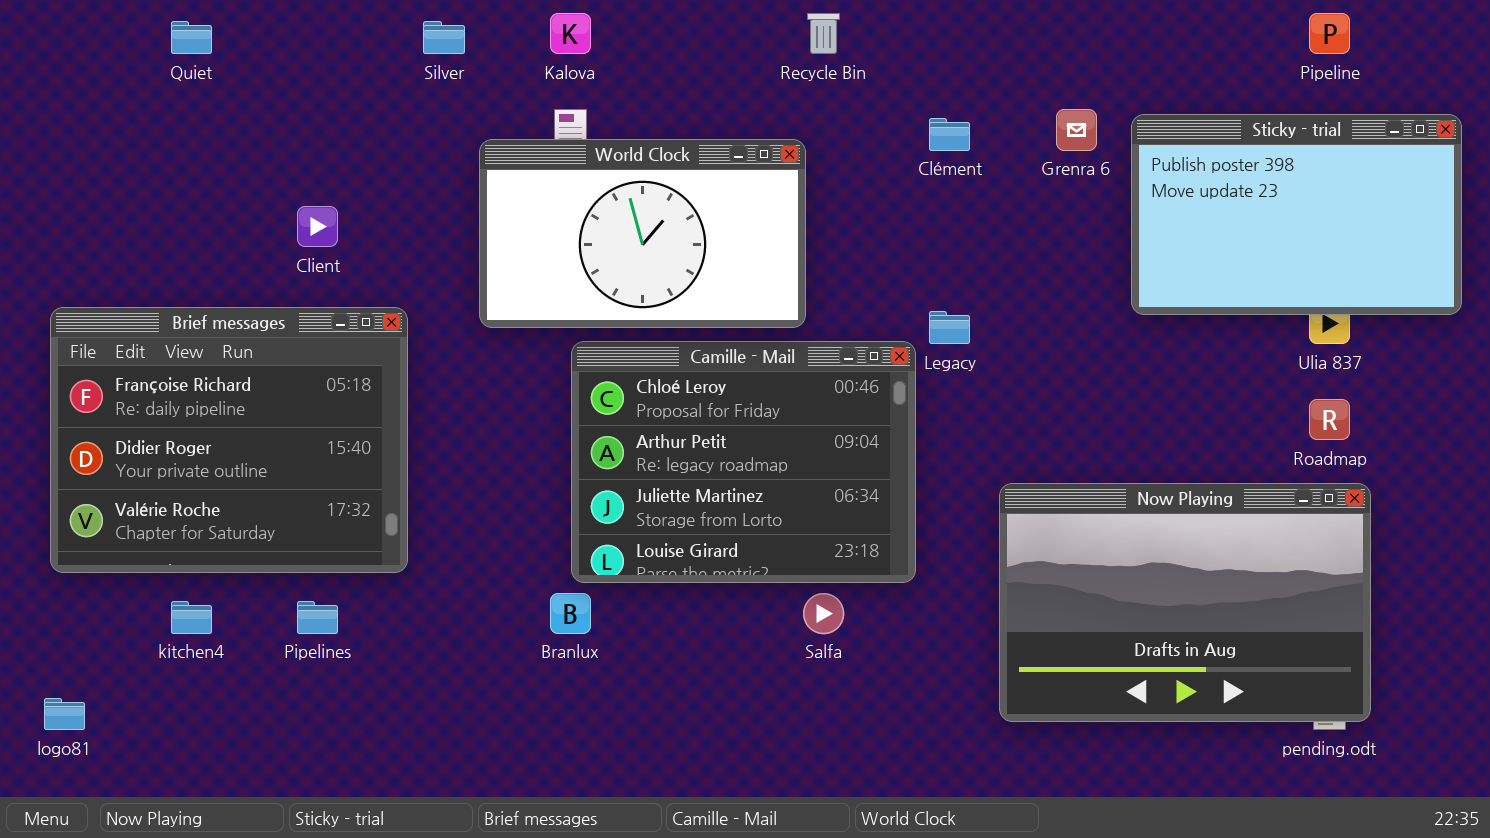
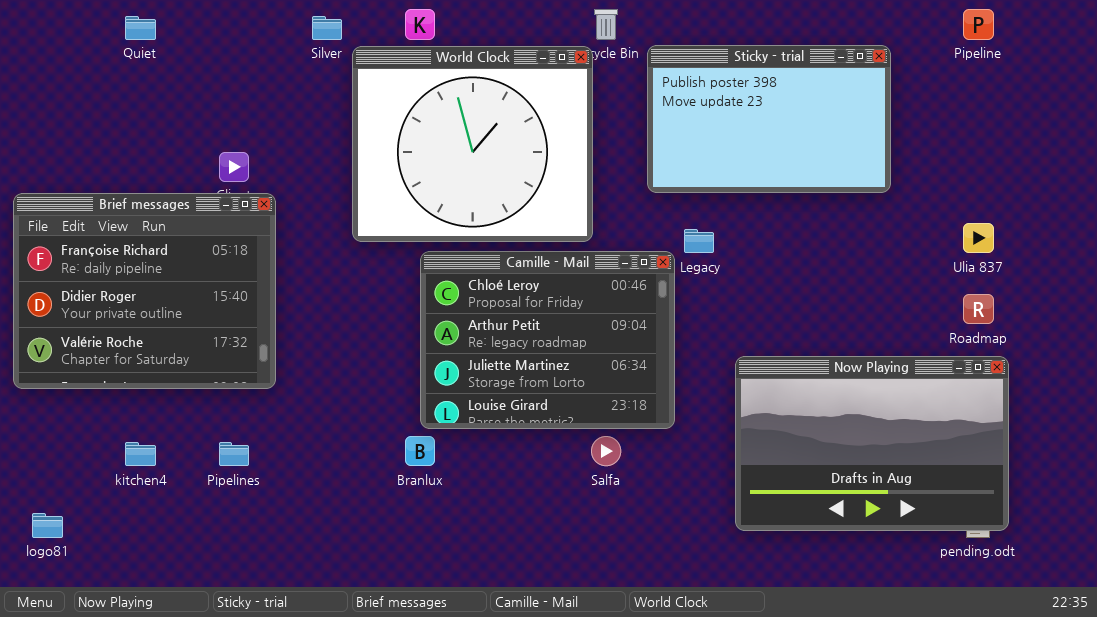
Sticky - trial: [1131,114,1462,315] -> [647,45,891,193], moved
World Clock: [479,139,806,328] -> [352,46,593,242], resized
Brief messages: [50,307,408,573] -> [13,193,276,389], moved

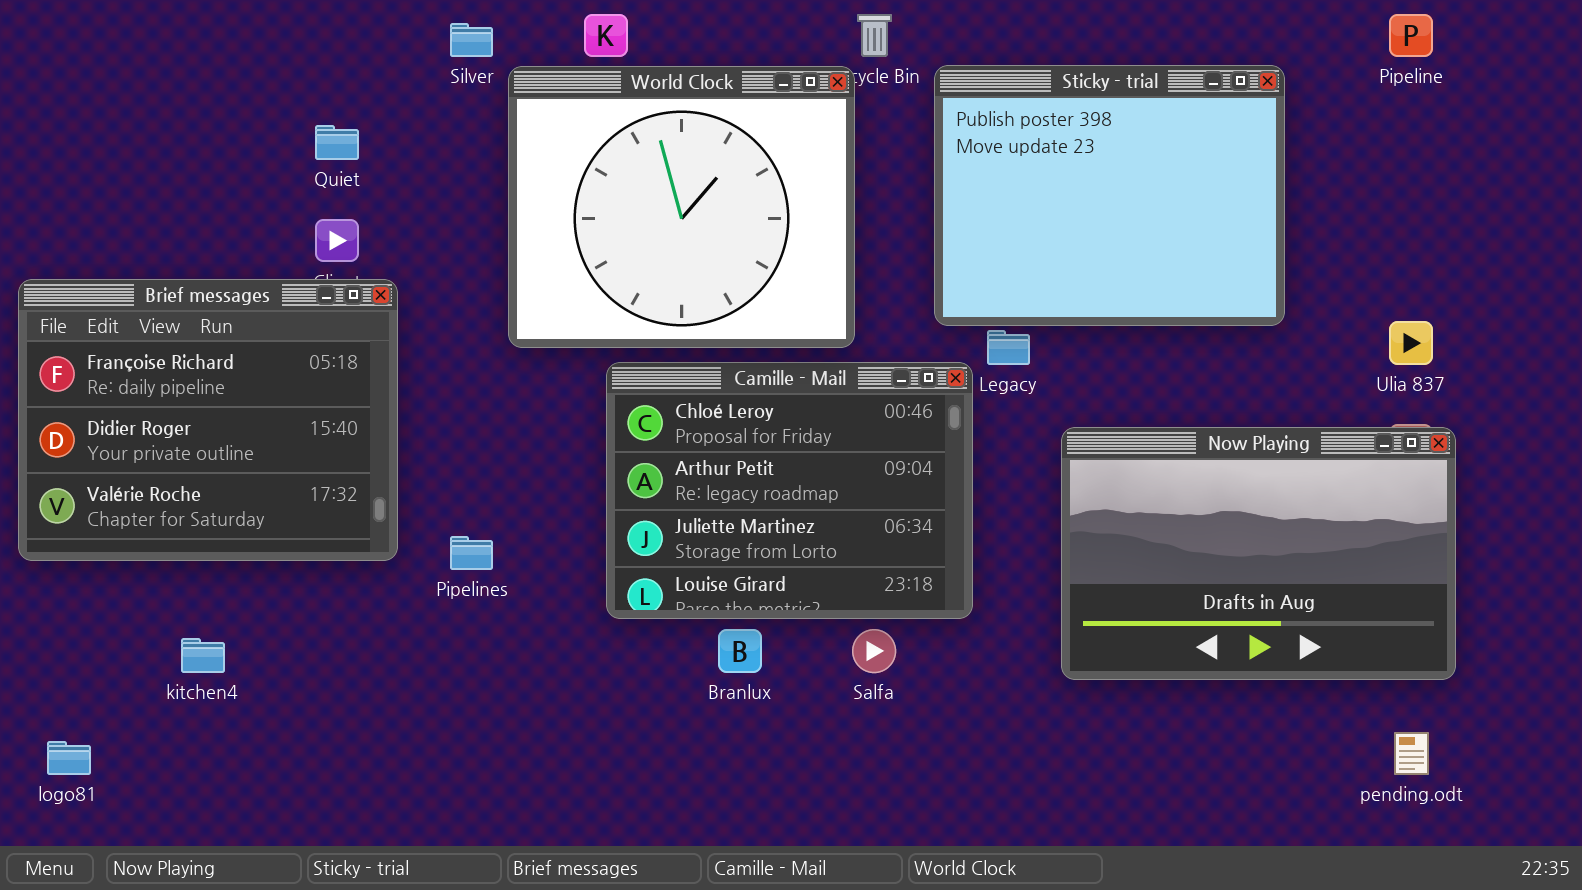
Quiet: [125,16,156,40] -> [315,125,359,160], moved
Sticky - trial: [647,45,891,193] -> [934,65,1285,326], resized
Now Playing: [735,356,1009,531] -> [1061,427,1456,680], moved
Branlux: [405,436,435,466] -> [718,629,762,673], moved
Pipelines: [219,442,249,466] -> [450,536,493,570], moved

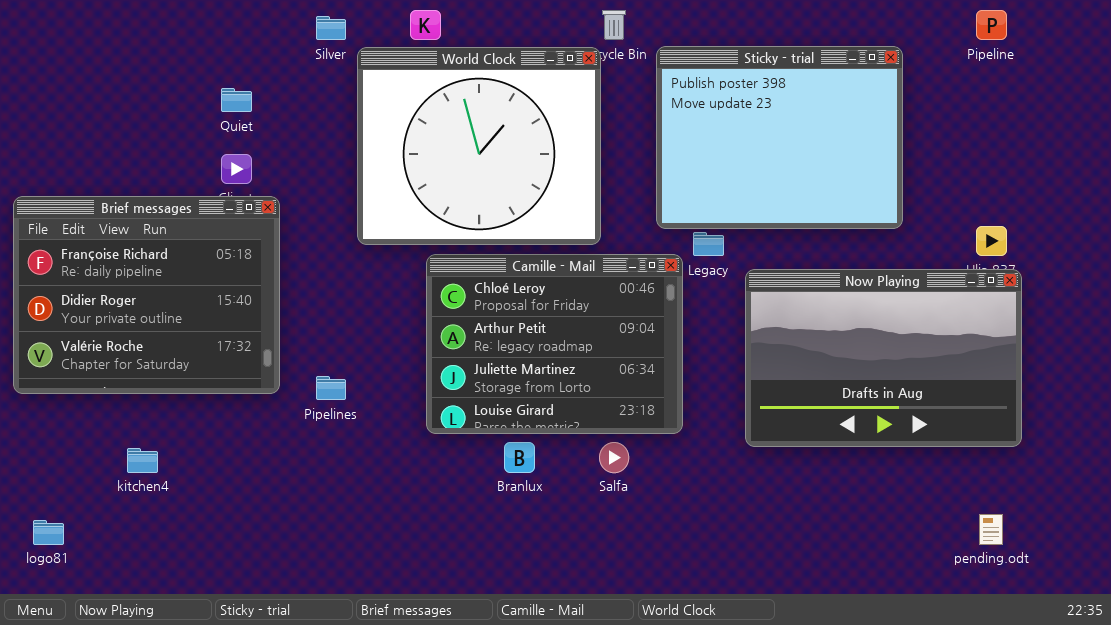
Now Playing: [1061,427,1456,680] -> [745,269,1022,447], moved

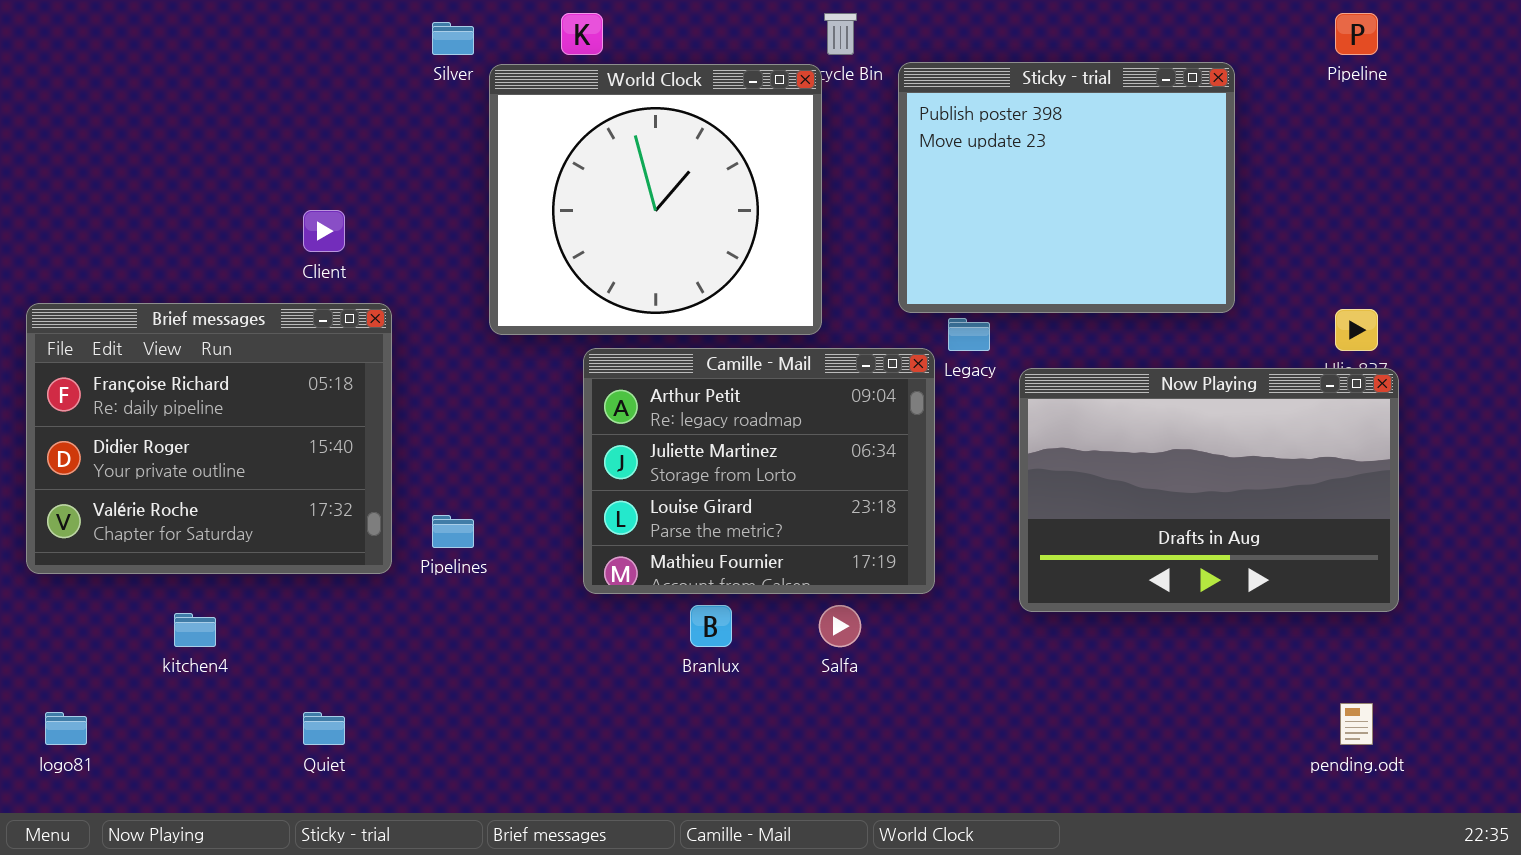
Quiet: [221,88,252,112] -> [303,712,345,745], moved
Brief messages: [13,196,280,394] -> [26,303,392,574], moved
Camille - Mail: [426,254,683,434] -> [583,348,935,594], scrolled down 1 row

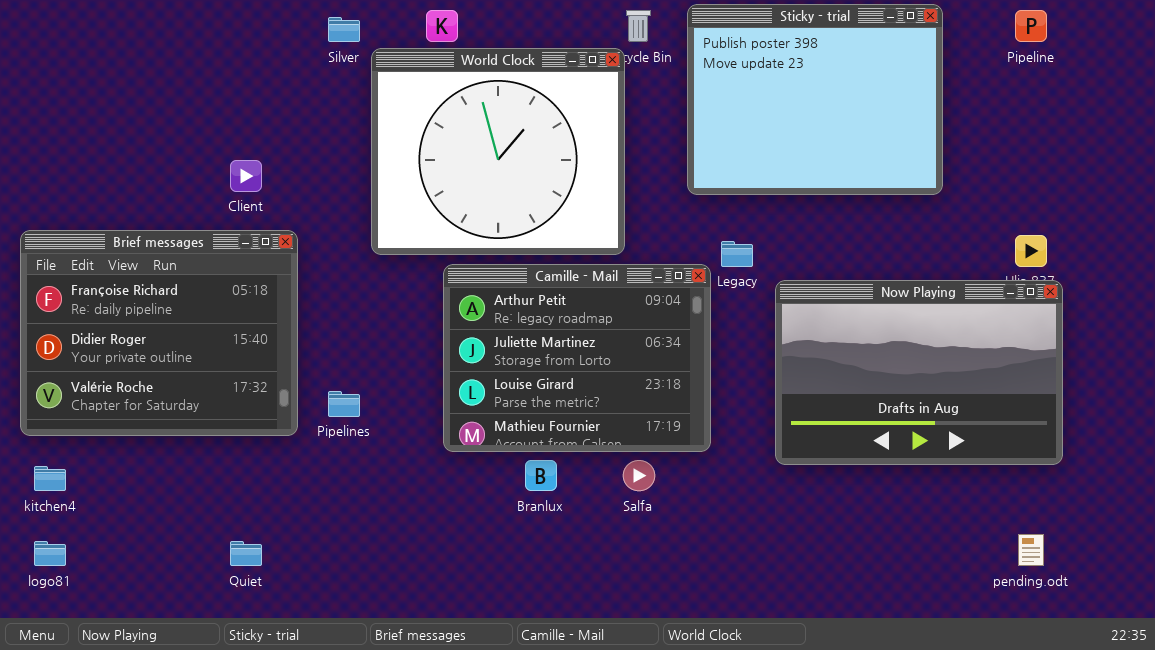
Sticky - trial: [898,62,1235,313] -> [687,4,943,195], moved
kitchen4: [174,613,216,647] -> [34,466,66,491], moved

